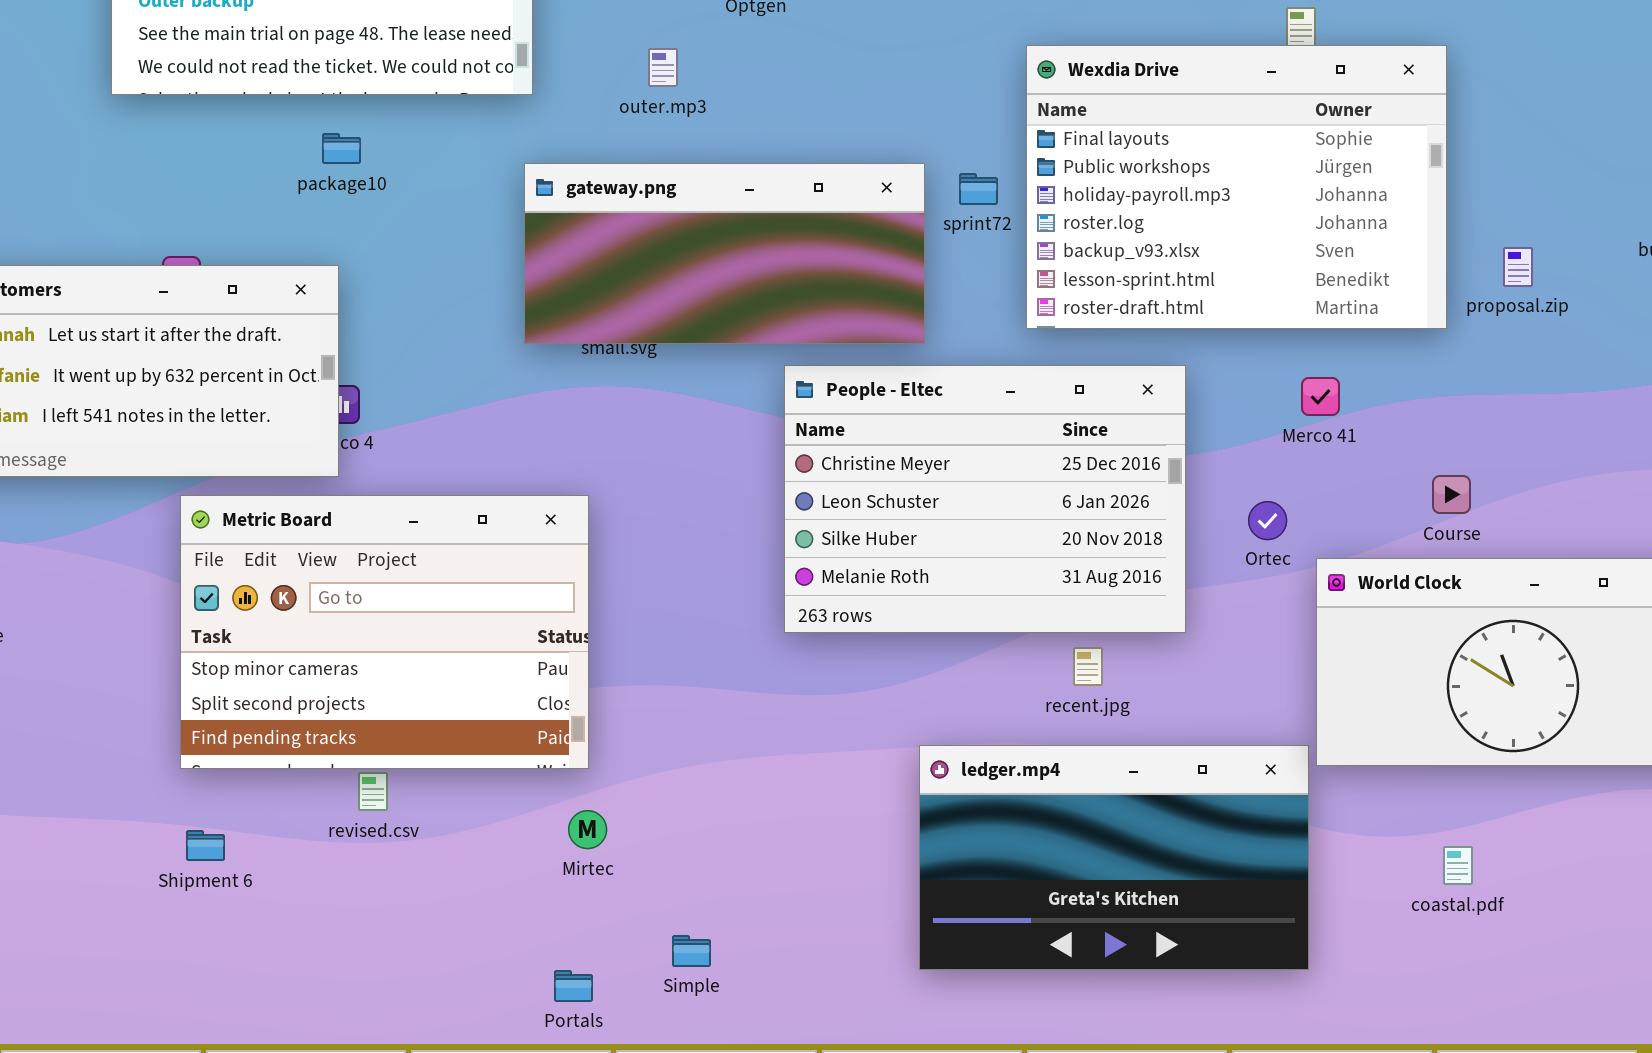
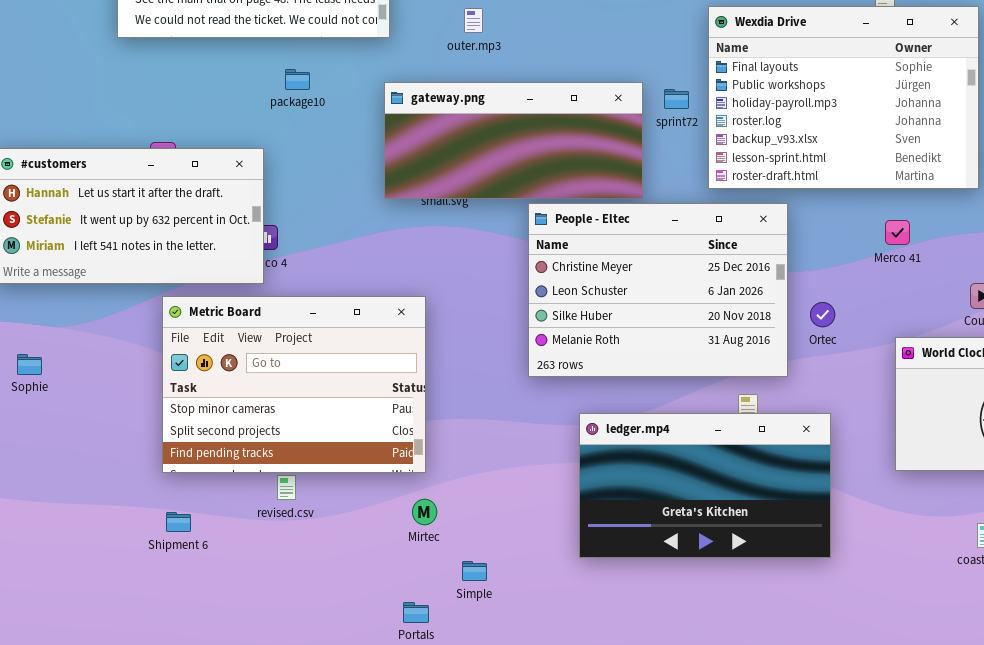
package10: [322,133,361,164] -> [285,69,310,90], moved
People - Eltec: [784,365,1186,633] -> [528,203,788,377], moved
Ortec: [1248,501,1287,540] -> [810,302,835,327], moved
ledger.mp4: [919,745,1309,970] -> [579,413,831,558], moved
Simple: [672,935,711,967] -> [462,561,487,581], moved

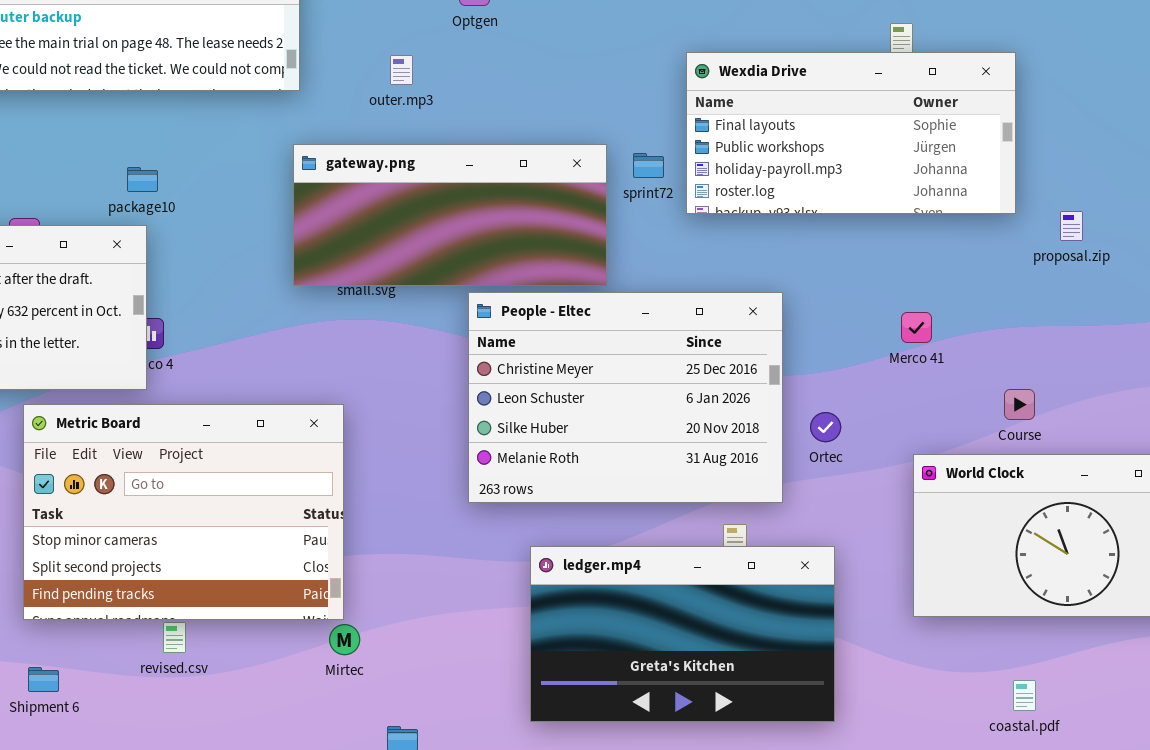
Wexdia Drive: [708,6,979,189] -> [686,52,1016,214], resized
package10: [285,69,310,90] -> [127,167,158,192], moved
Mirtec: [412,499,437,525] -> [329,624,360,655], moved

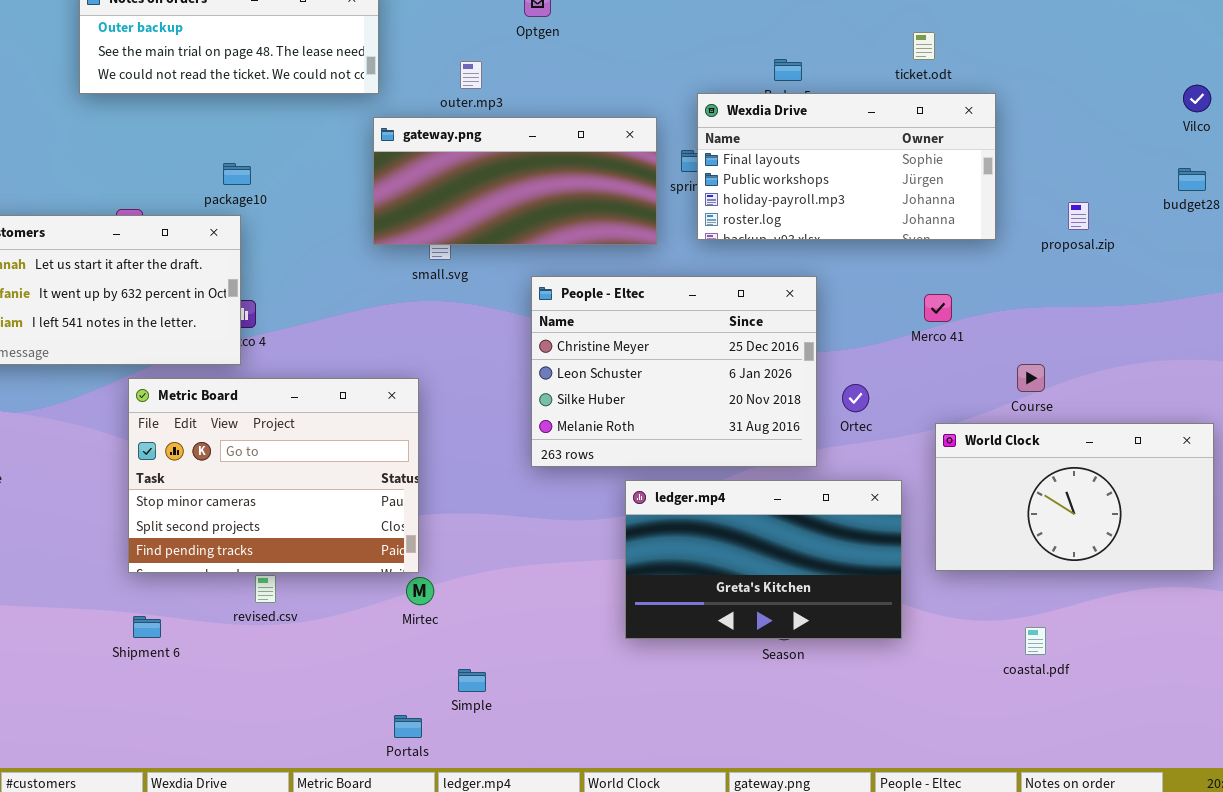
Wexdia Drive: [686,52,1016,214] -> [697,93,996,240], moved
gateway.png: [293,144,607,286] -> [373,117,657,245], moved
ledger.mp4: [530,546,835,722] -> [625,480,902,639], moved

